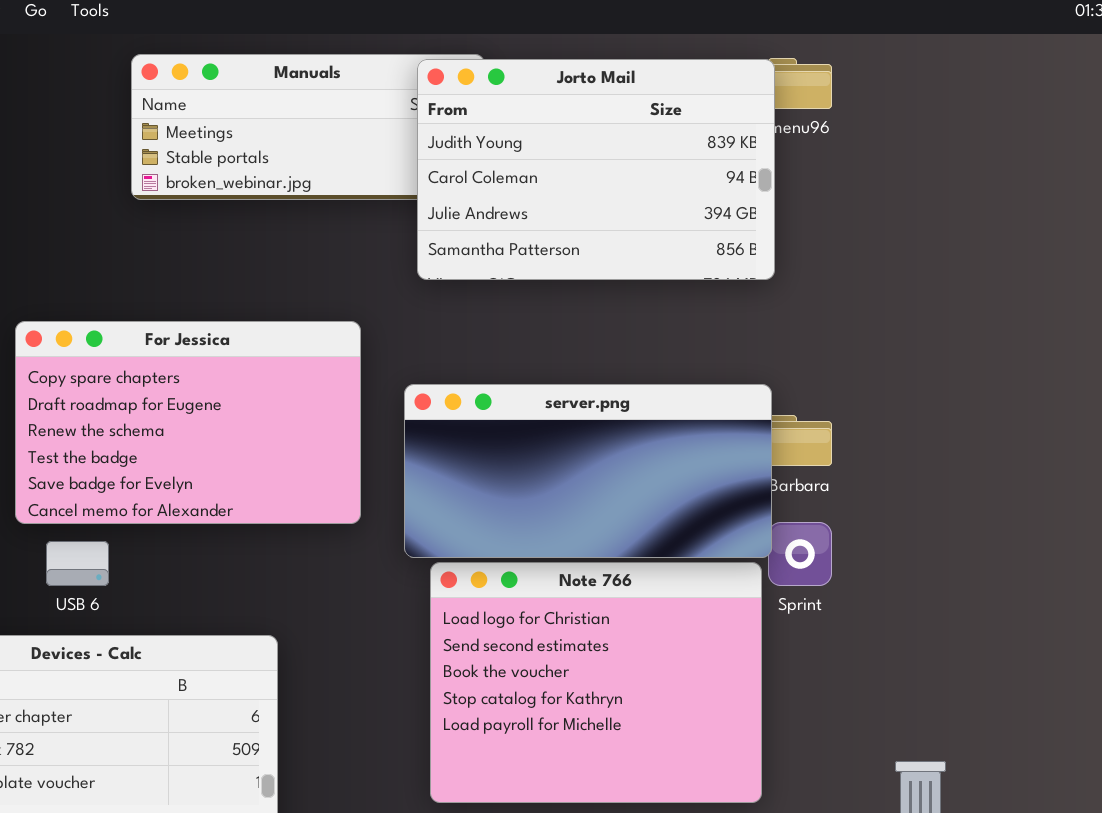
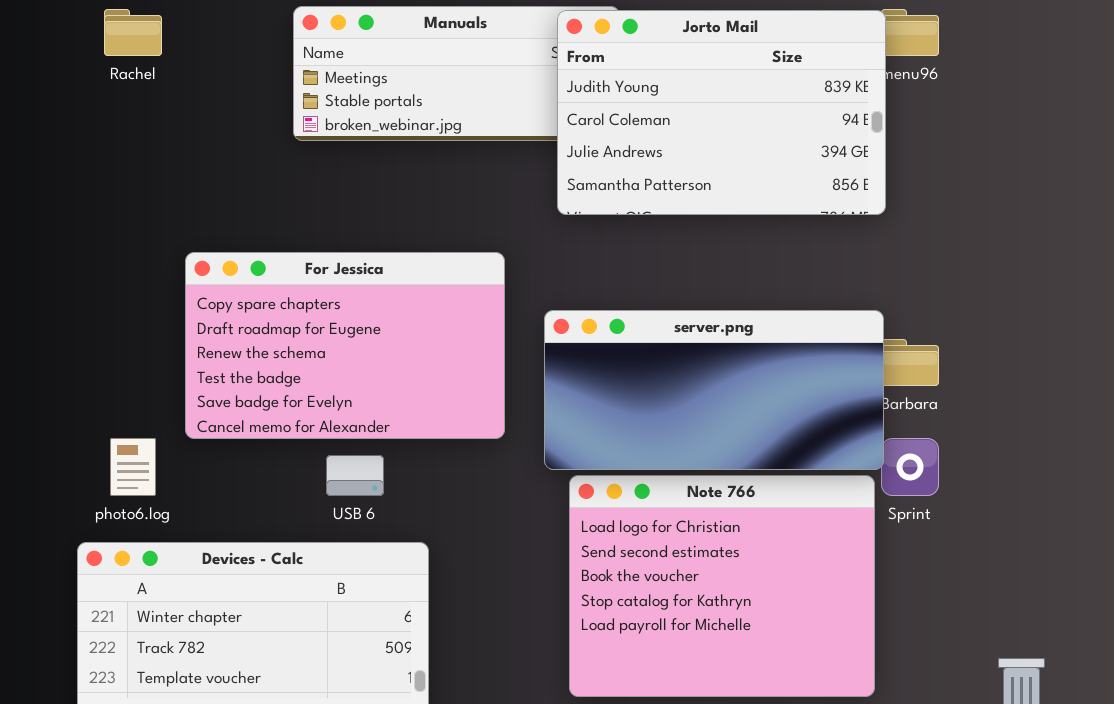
USB 6: [46,541,109,586] -> [326,455,384,496], moved

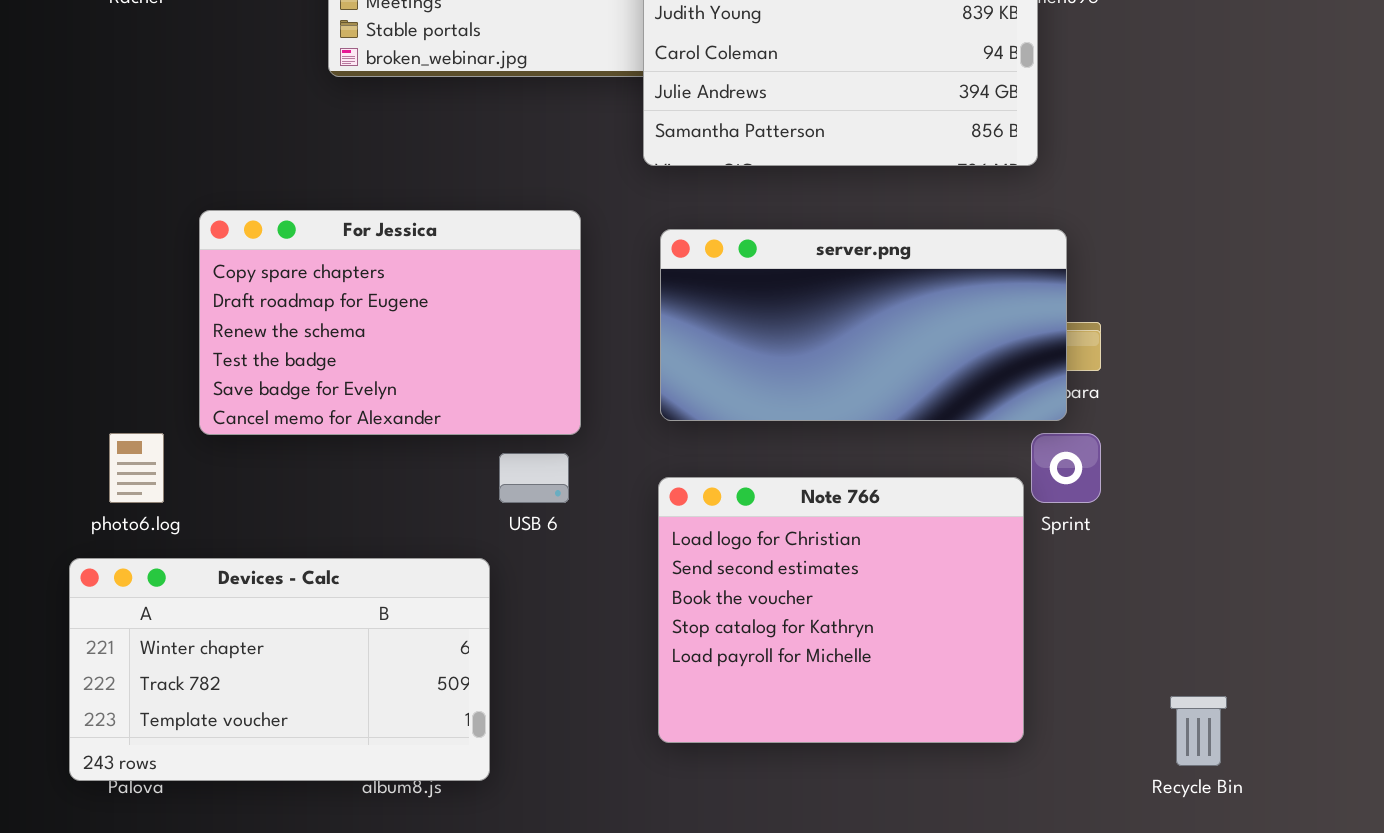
server.png: [544,310,884,470] -> [660,229,1067,421], moved
USB 6: [326,455,384,496] -> [499,453,569,503], moved

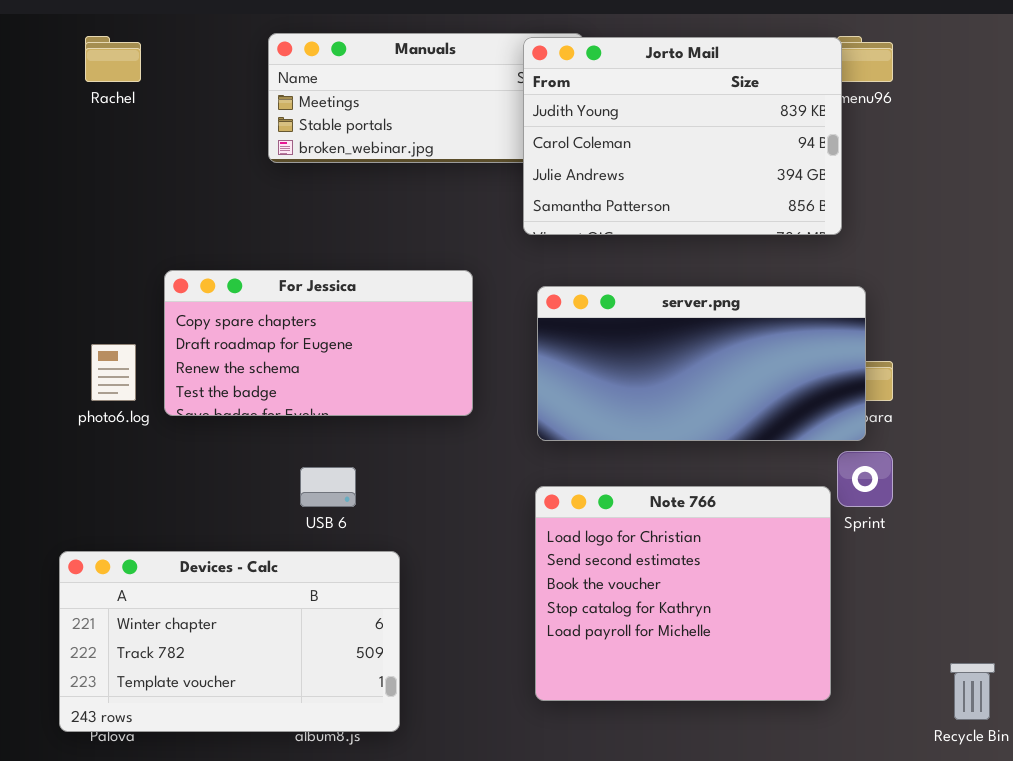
For Jessica: [199,210,581,435] -> [164,270,473,416], resized
photo6.log: [109,433,164,503] -> [91,344,136,401], moved
USB 6: [499,453,569,503] -> [300,467,356,507], moved

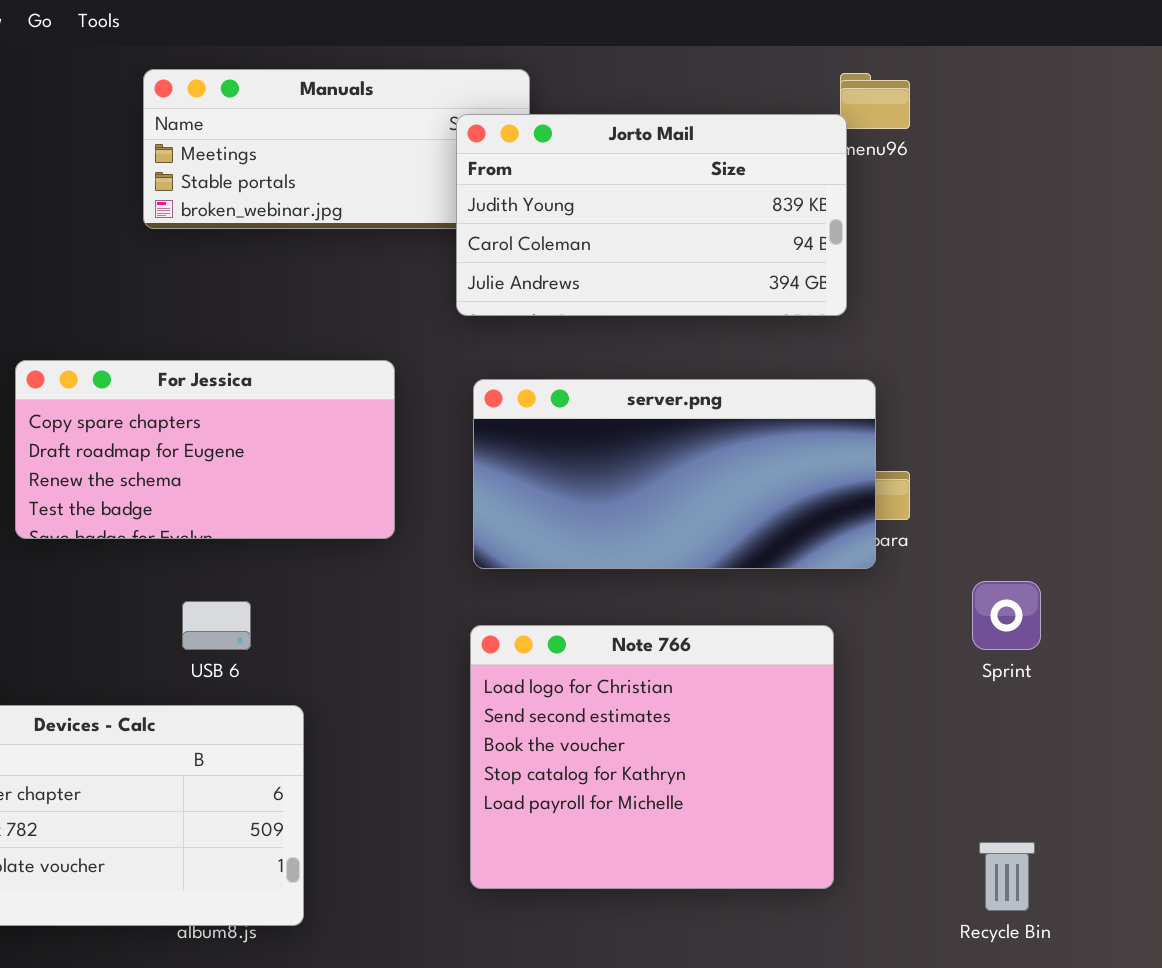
Jorto Mail: [523,37,842,235] -> [456,114,847,316], resized
Sprint: [837,451,893,507] -> [972,581,1041,650], moved

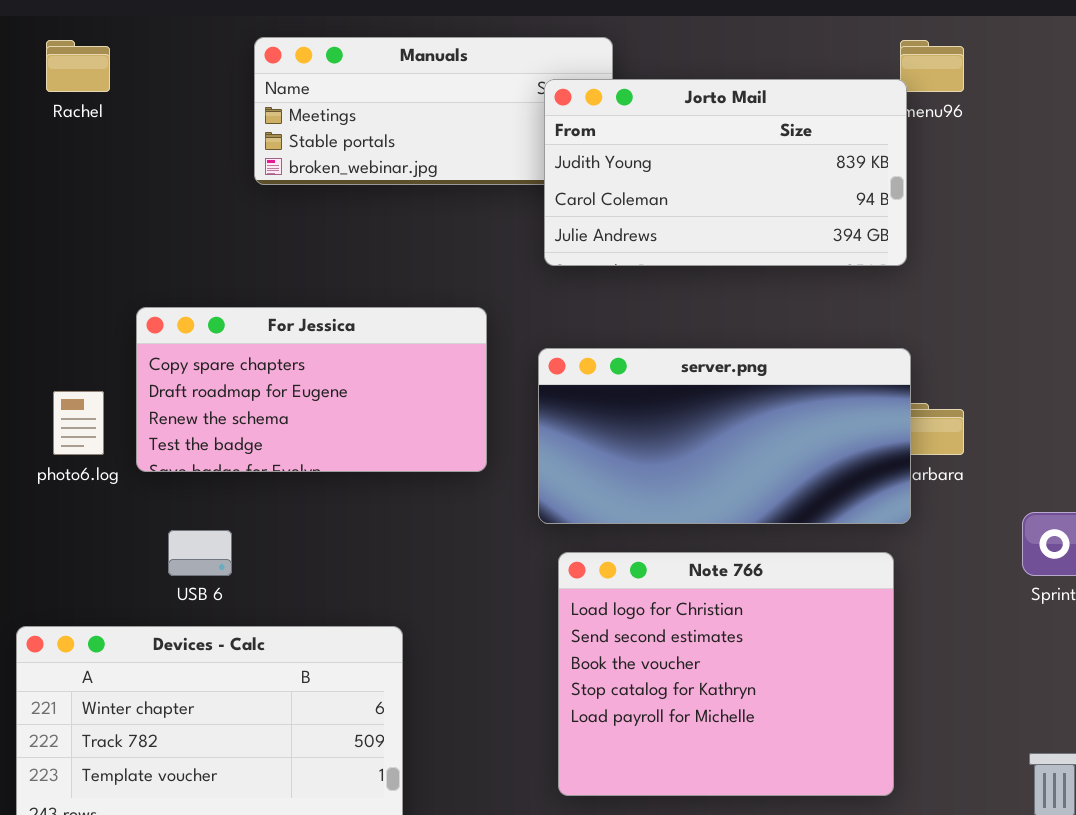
server.png: [473,379,876,569] -> [538,348,911,524], moved
USB 6: [182,601,251,650] -> [168,530,232,576], moved

